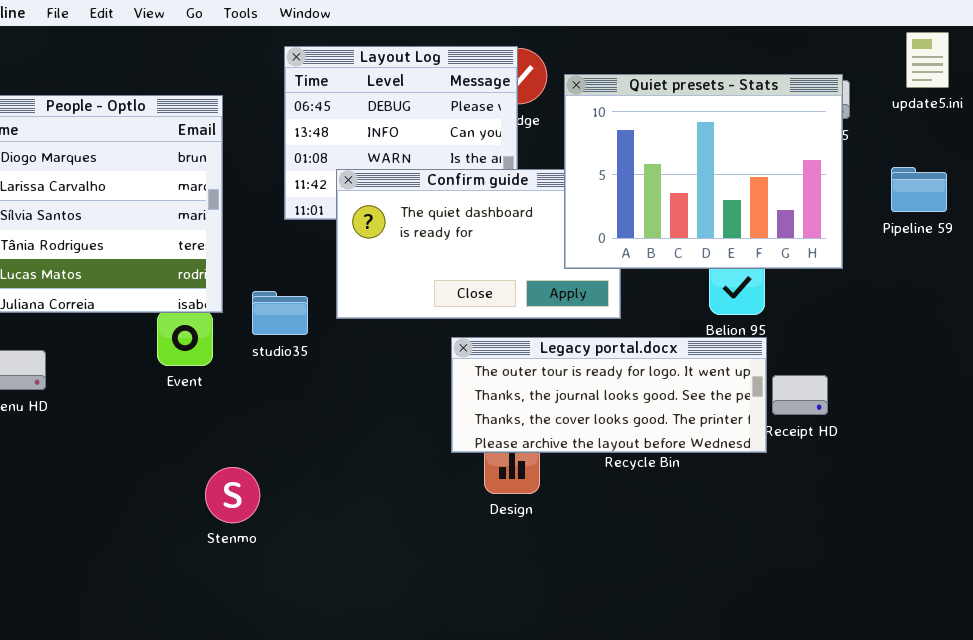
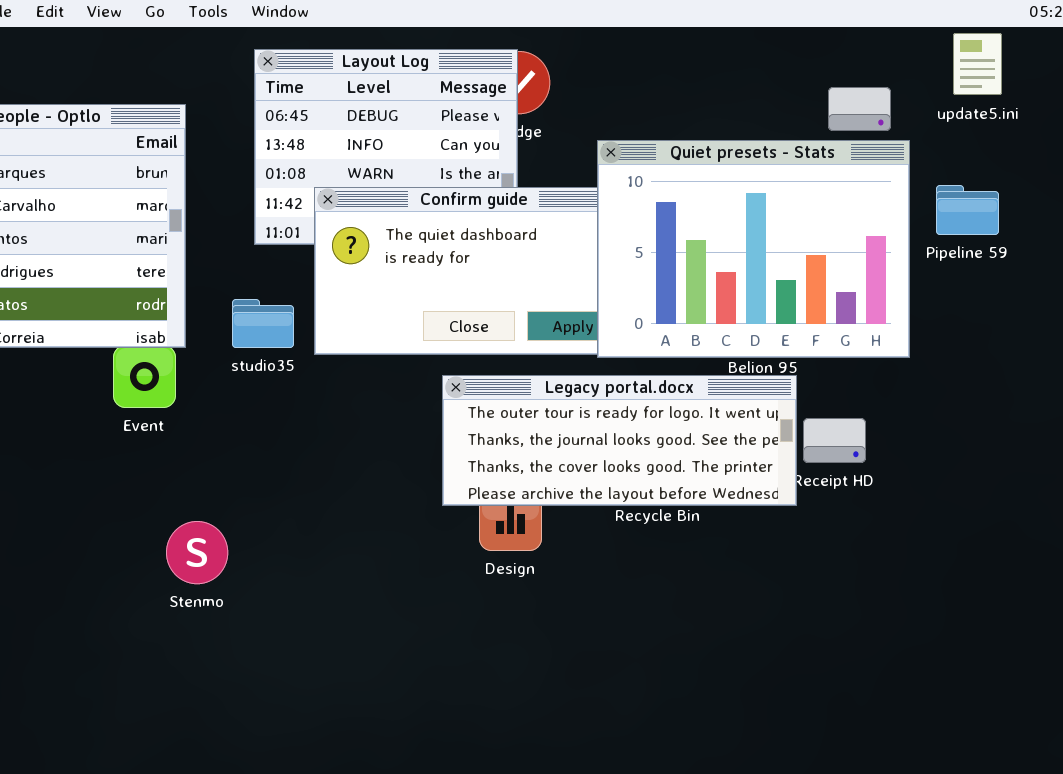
Quiet presets - Stats: [564,74,843,269] -> [597,140,910,358], moved
studio35: [252,291,308,335] -> [232,299,294,348], moved

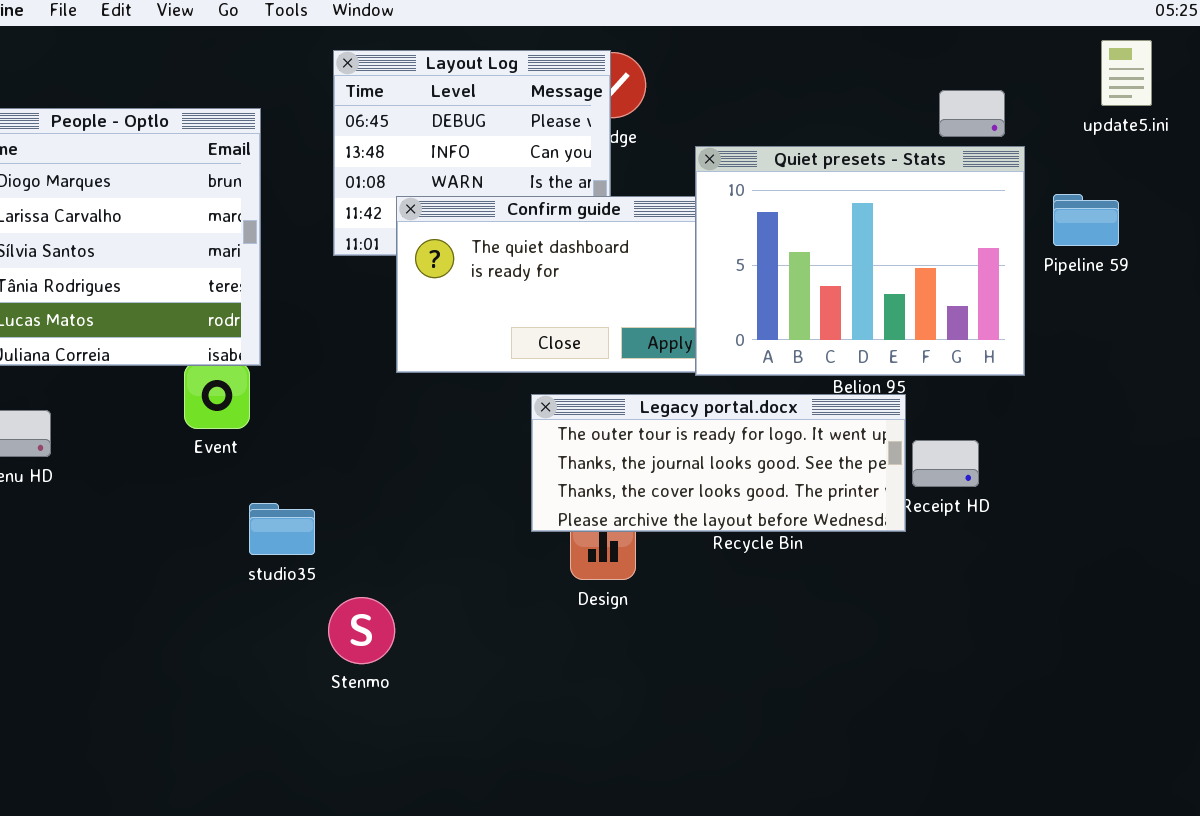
update5.ini: [953,33,1002,95] -> [1101,40,1152,106], moved
studio35: [232,299,294,348] -> [249,503,315,555], moved
Stenmo: [166,521,228,584] -> [328,597,395,664], moved

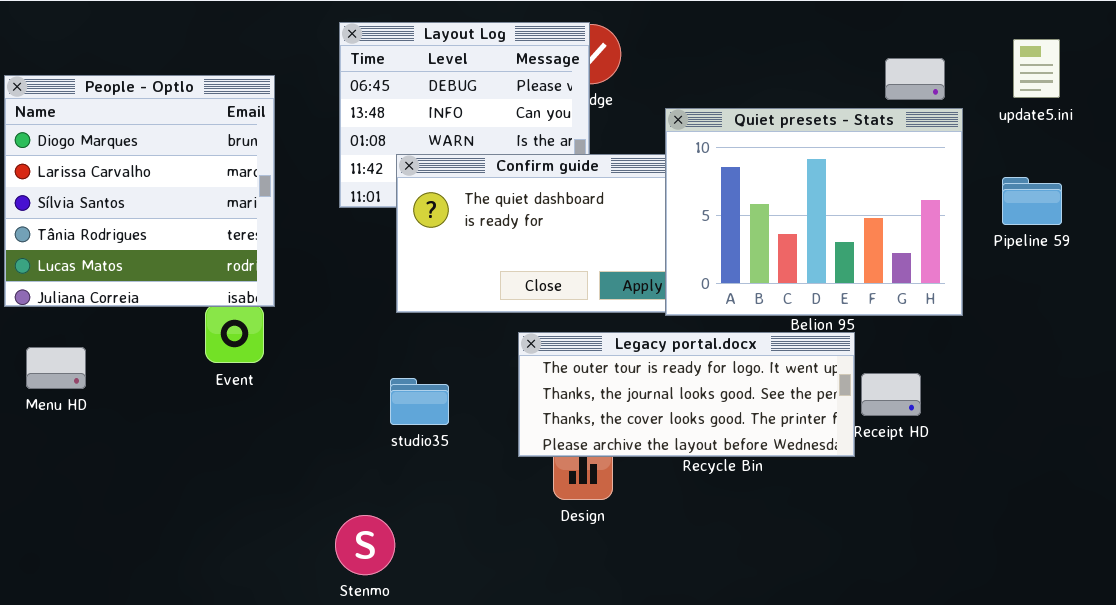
update5.ini: [1101,40,1152,106] -> [1013,39,1060,98], moved
Pipeline 59: [1053,194,1119,246] -> [1002,177,1062,225], moved
studio35: [249,503,315,555] -> [390,378,449,425], moved

